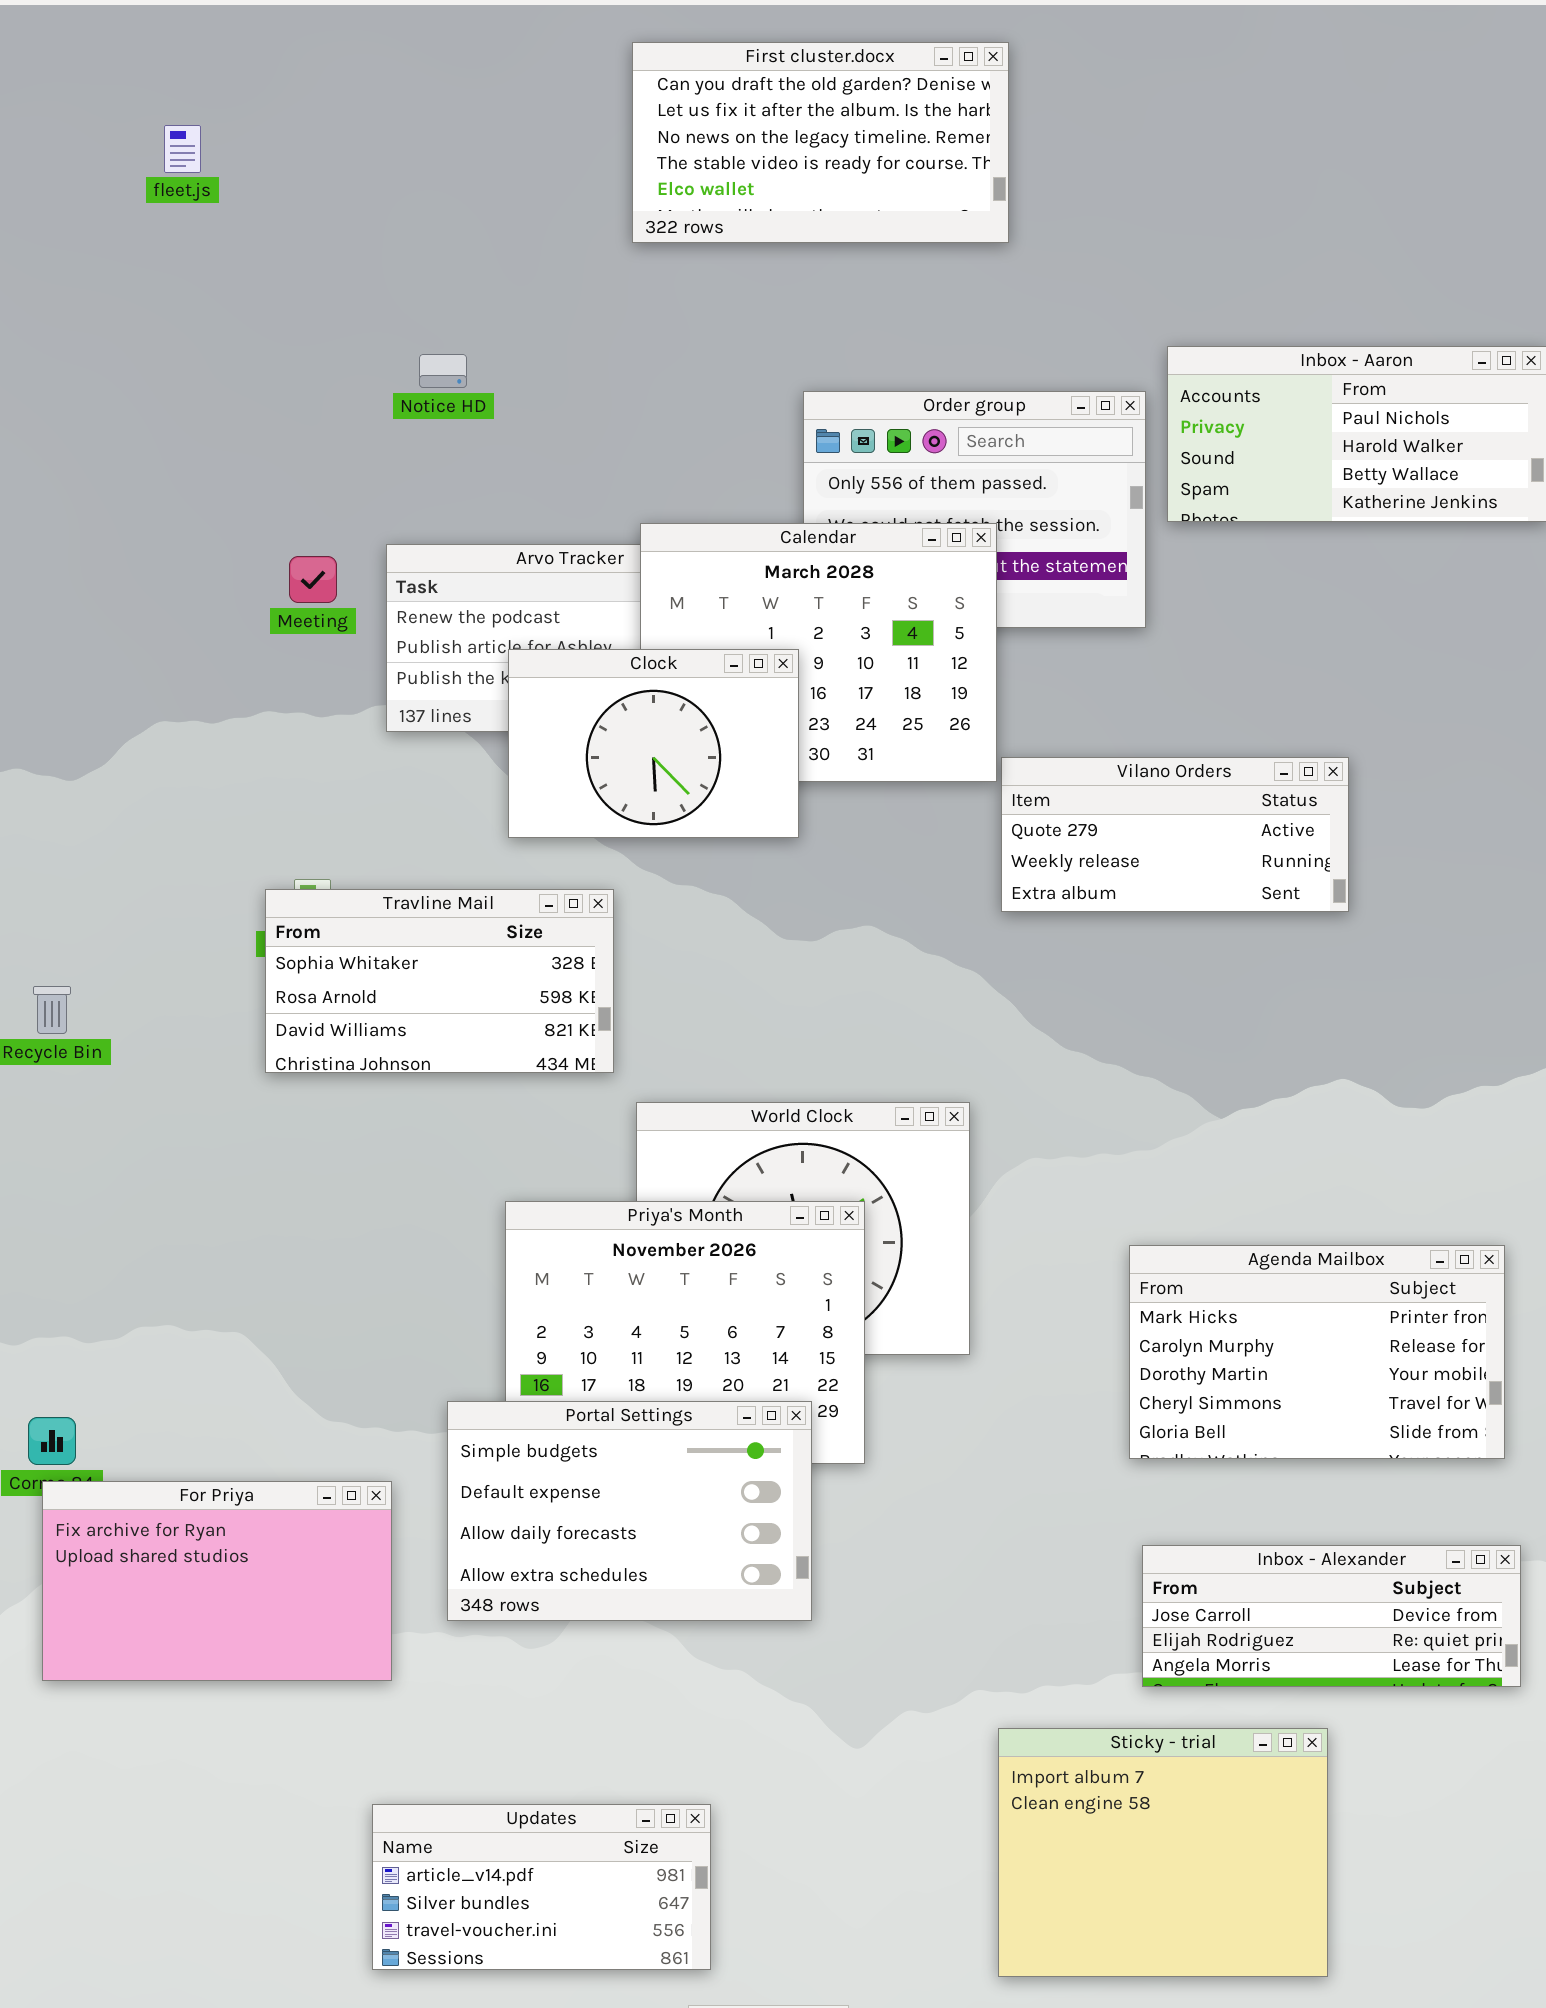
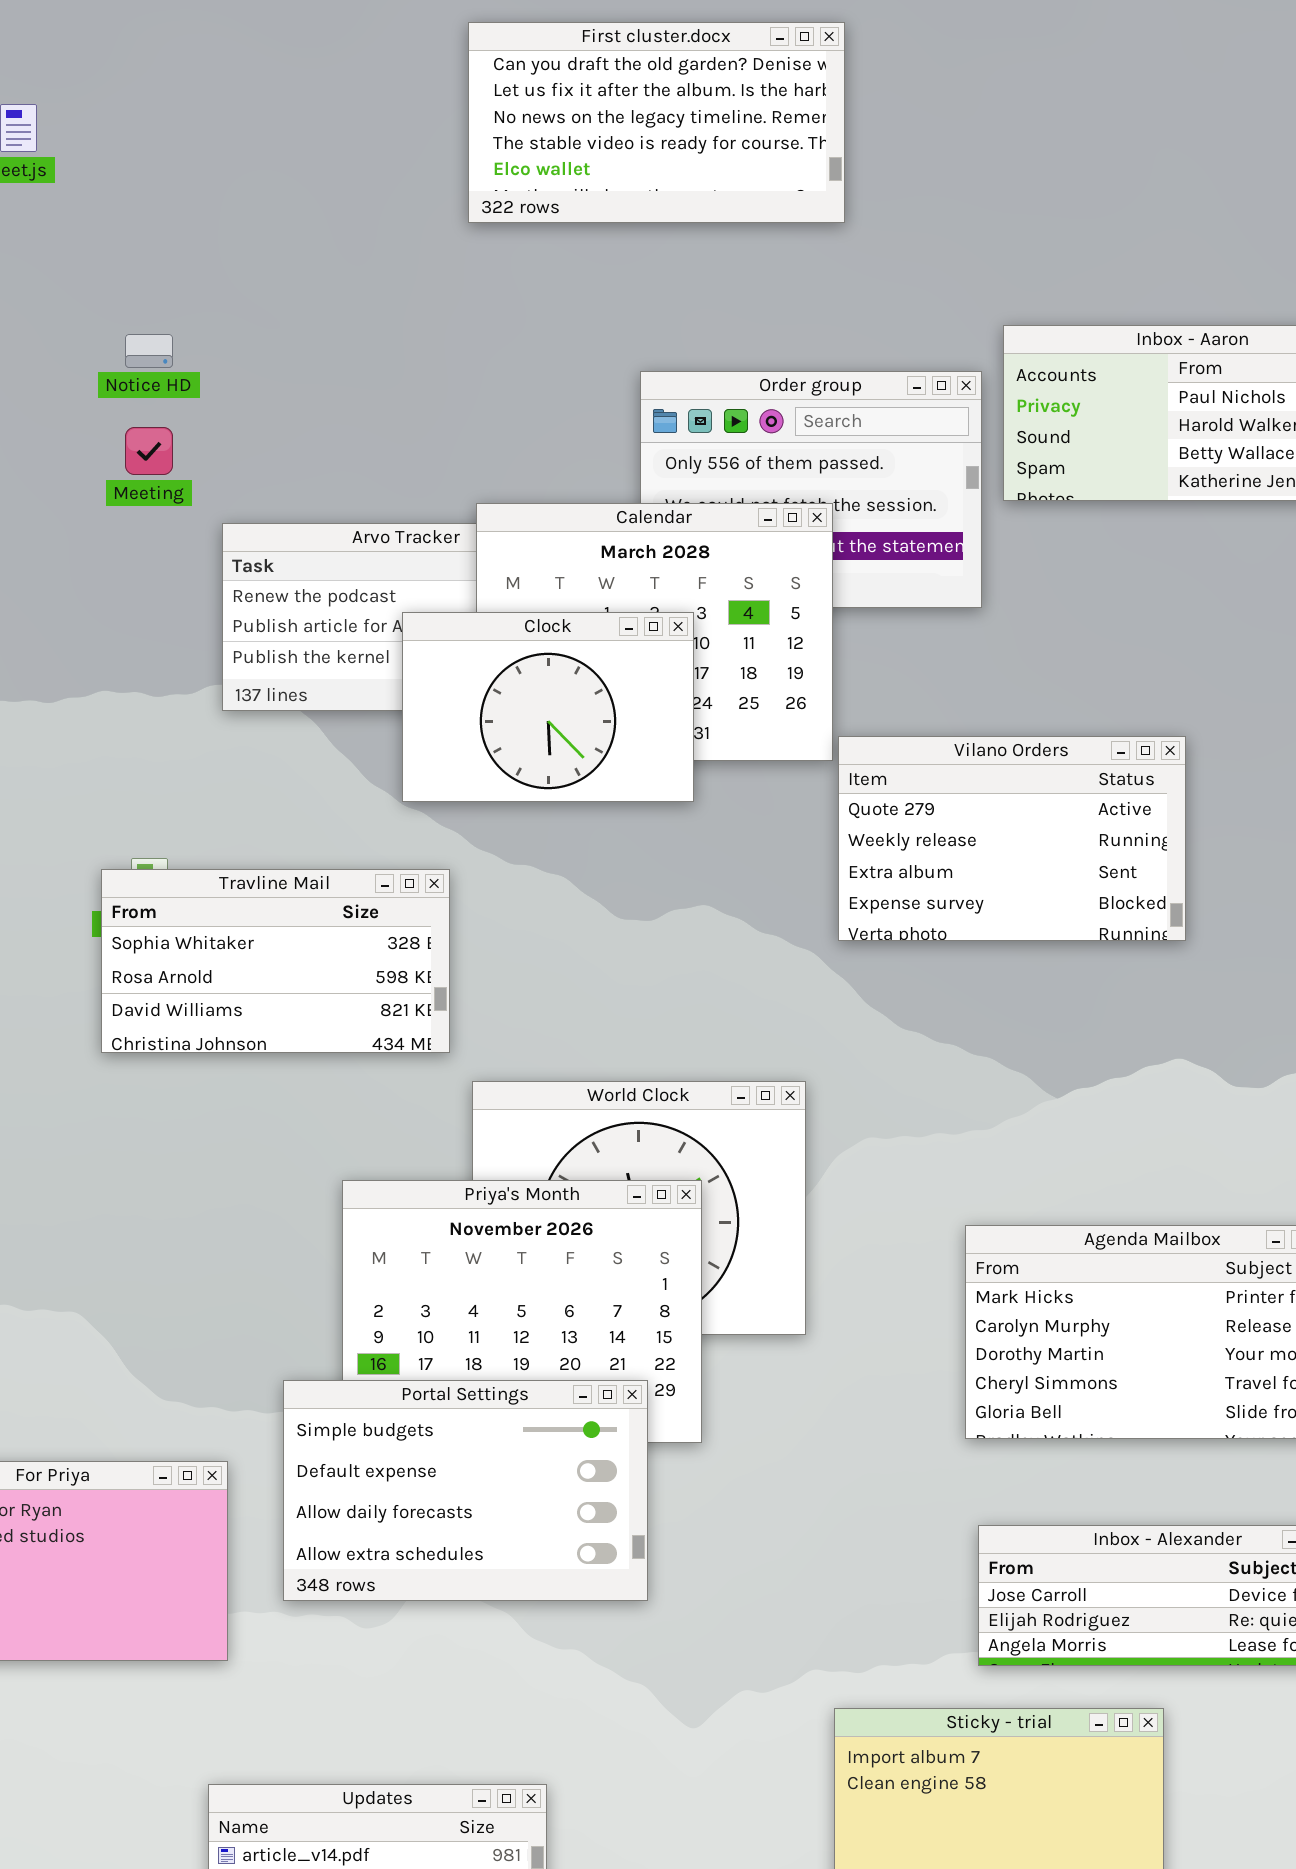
Notice HD: [419,354,467,388] -> [125,334,173,368], moved
Meeting: [289,556,337,603] -> [125,427,173,475], moved
Clock: [508,649,799,838] -> [402,612,694,802], moved
Vilano Orders: [1001,757,1349,912] -> [838,736,1186,941], resized

